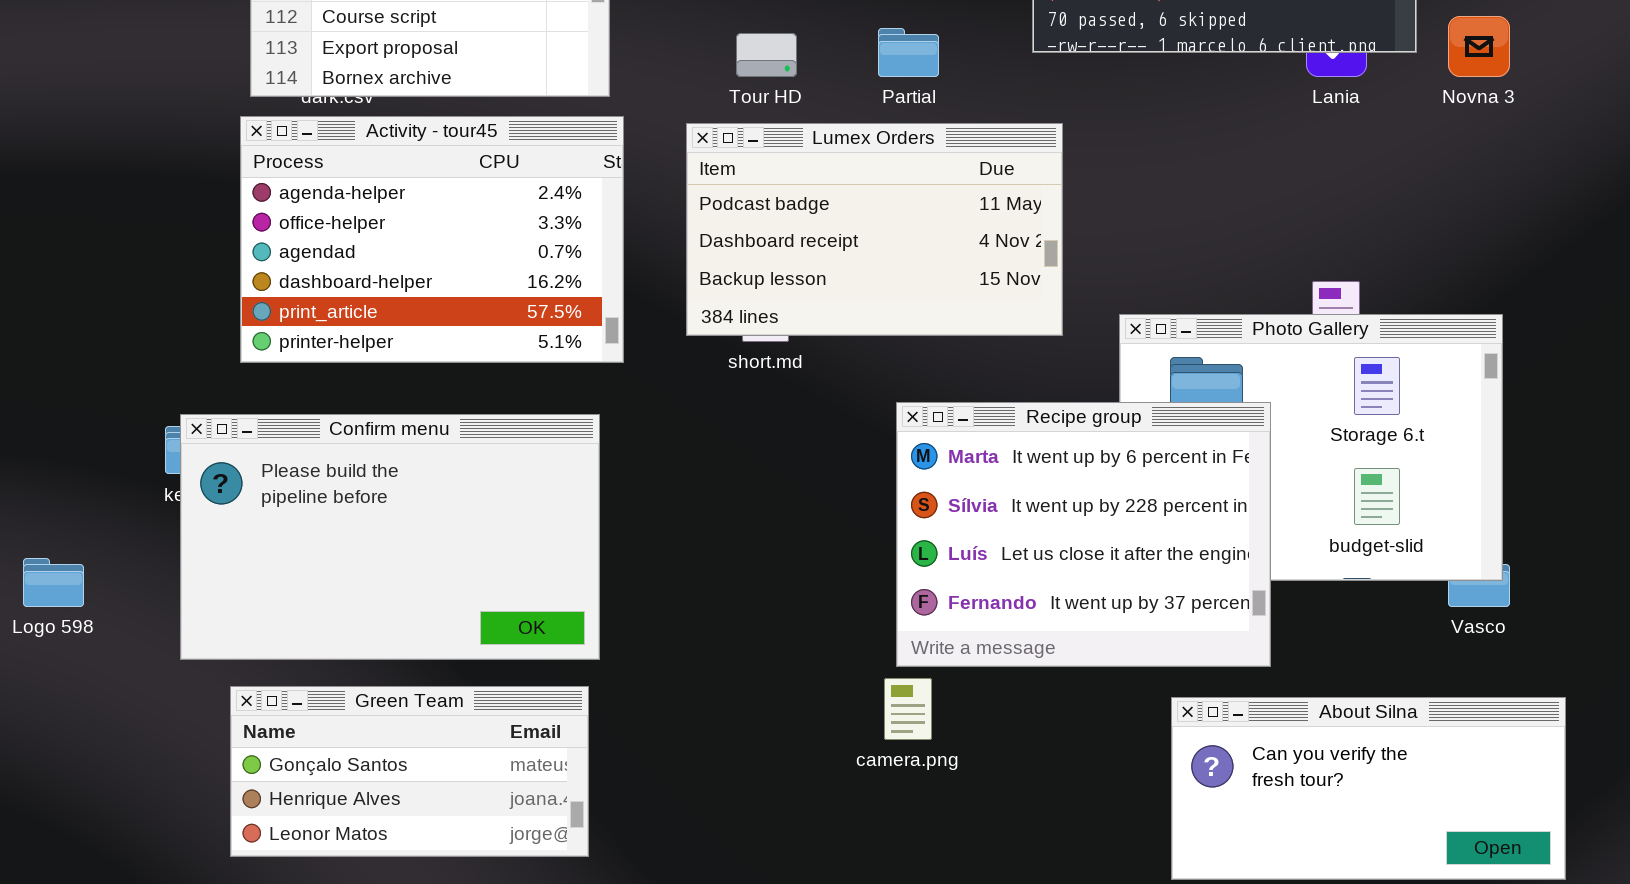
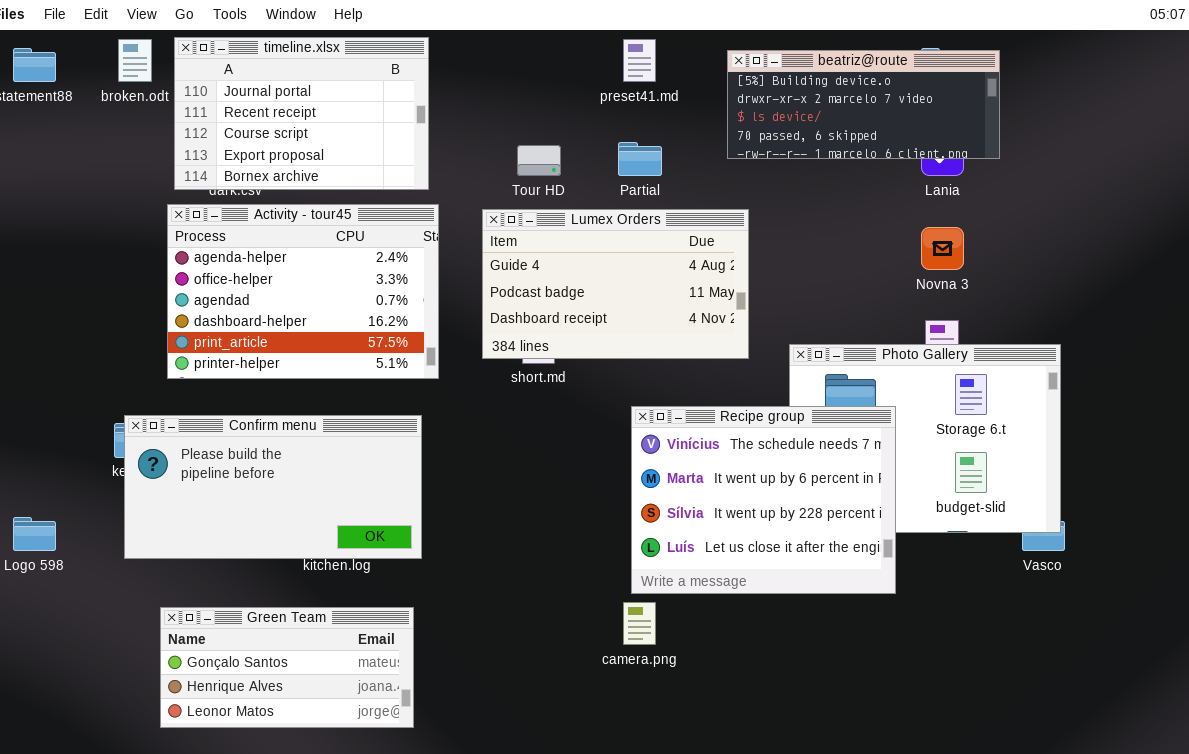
Novna 3: [1448,16,1510,77] -> [921,227,964,270], moved
Lumex Orders: [686,123,1063,336] -> [482,209,749,359], scrolled up 1 row
Recipe group: [896,402,1271,667] -> [631,406,896,594], scrolled up 1 row
Confirm menu: [180,414,600,660] -> [124,415,422,559], resized
About Silna: [1171,697,1566,880] -> none, closed

